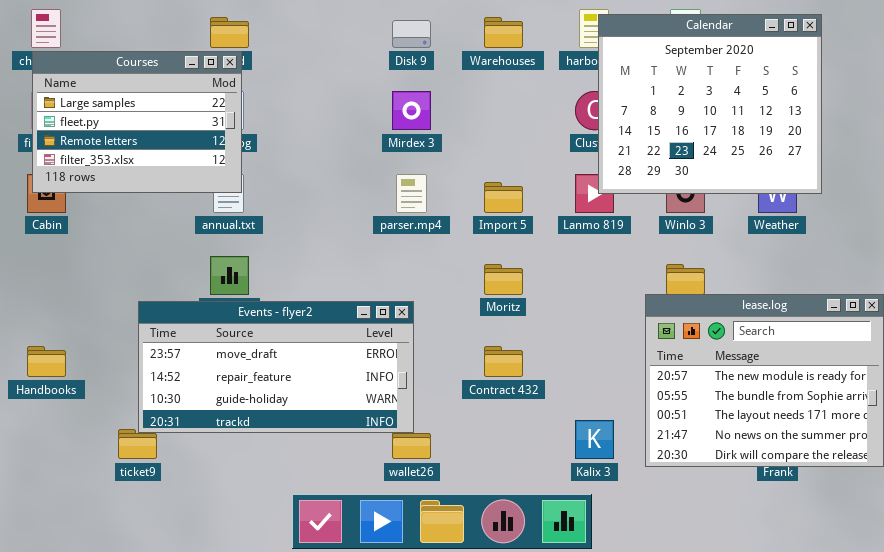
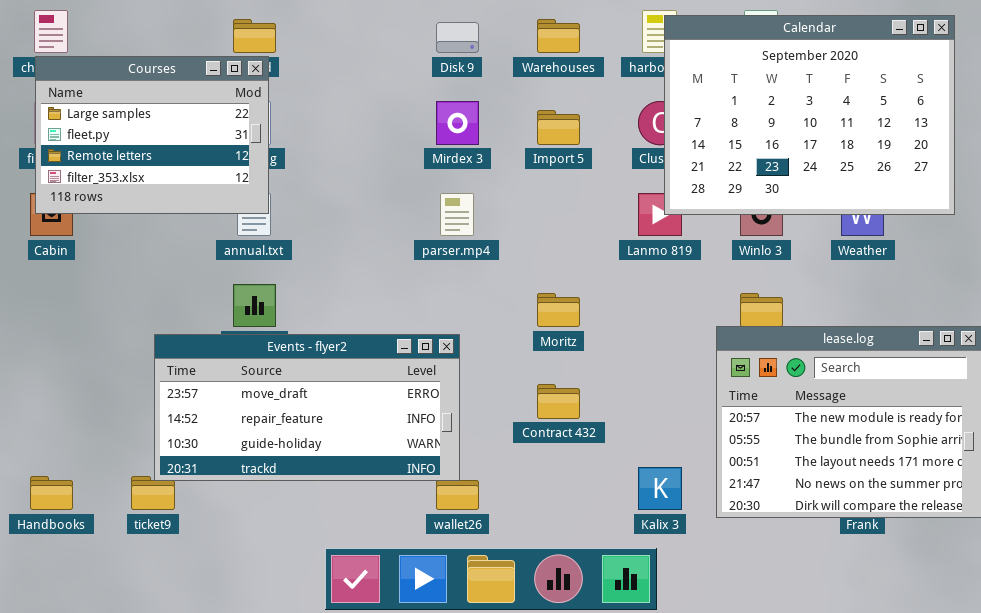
Calendar: [598,14,822,194] -> [664,15,955,215], resized
Import 5: [484,182,523,213] -> [537,110,580,145], moved
Handbooks: [27,346,66,377] -> [30,476,73,510], moved

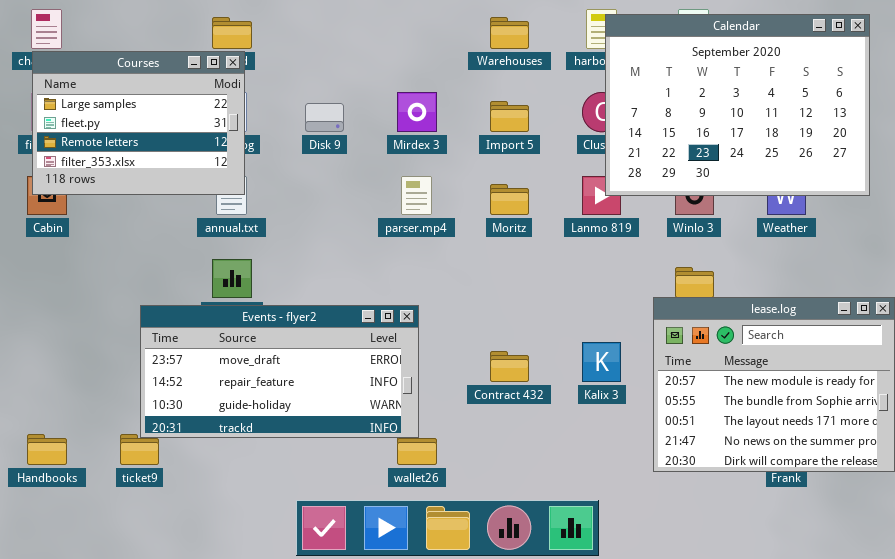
Disk 9: [436,22,479,53] -> [305,103,344,132], moved
Moritz: [537,293,580,327] -> [490,184,529,215], moved
Kalix 3: [638,467,682,510] -> [582,342,621,382], moved

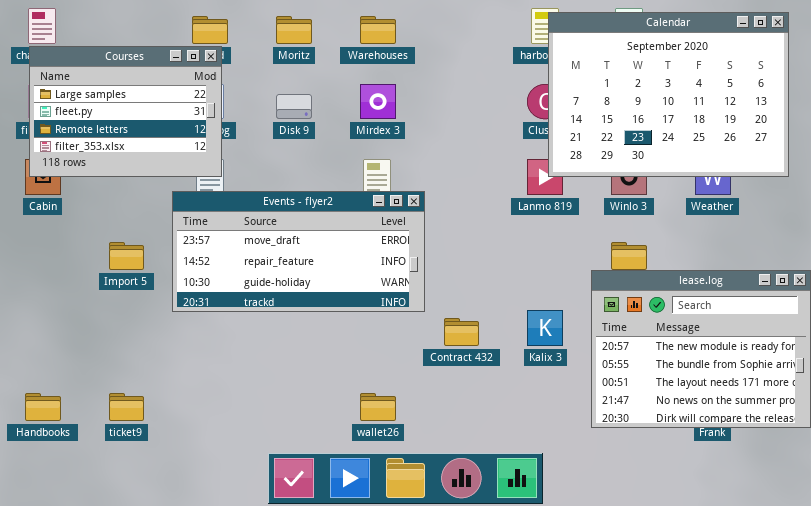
Warehouses: [490,17,529,49] -> [360,16,396,44], moved
Import 5: [490,101,529,132] -> [109,242,144,270], moved
Moritz: [490,184,529,215] -> [276,16,312,44], moved
Events - flyer2: [140,305,419,438] -> [172,191,425,312], moved

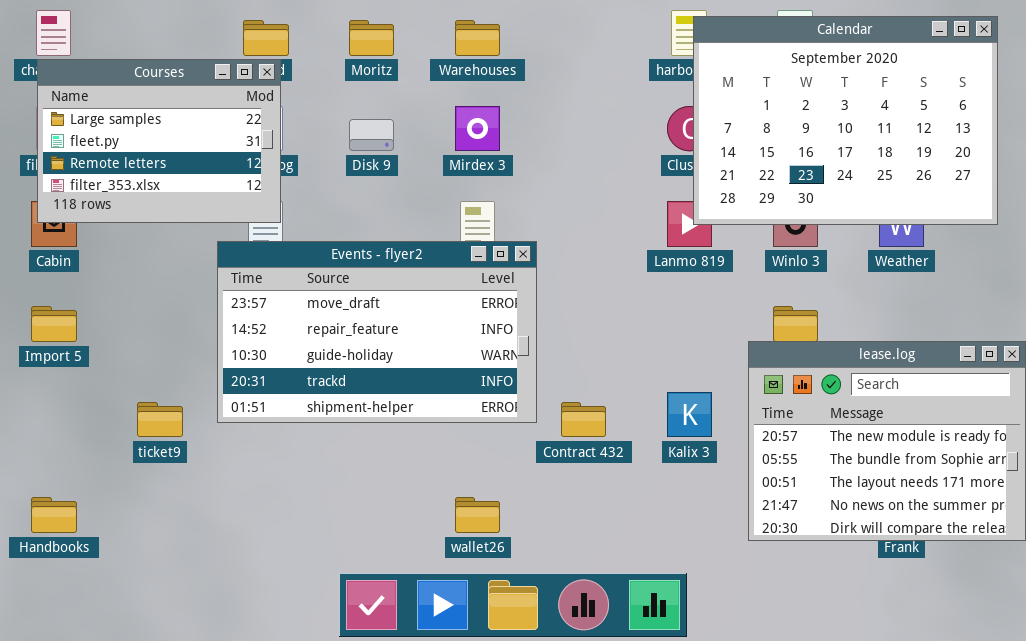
Events - flyer2: [172,191,425,312] -> [217,241,537,423], resized
Import 5: [109,242,144,270] -> [31,306,77,342], moved
ticket9: [109,393,144,421] -> [137,402,183,437], moved

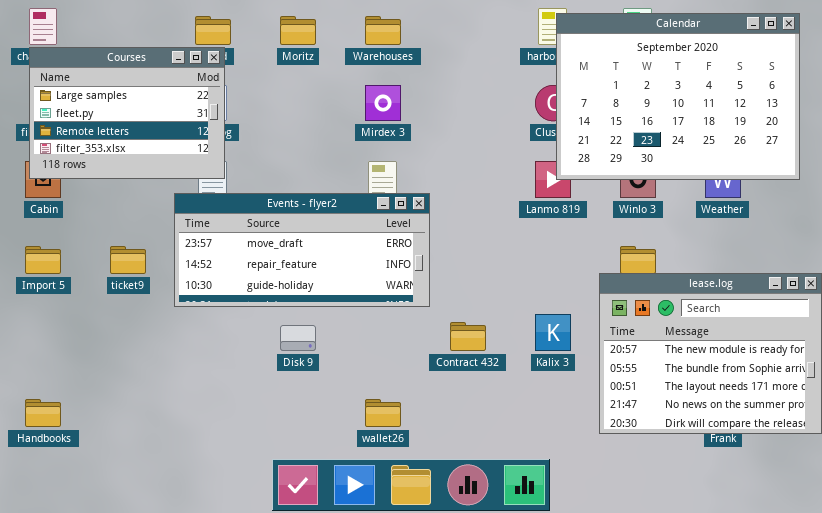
Disk 9: [349,119,394,151] -> [280,325,316,351], moved
Events - flyer2: [217,241,537,423] -> [174,193,430,307], resized
ticket9: [137,402,183,437] -> [110,246,146,274], moved

